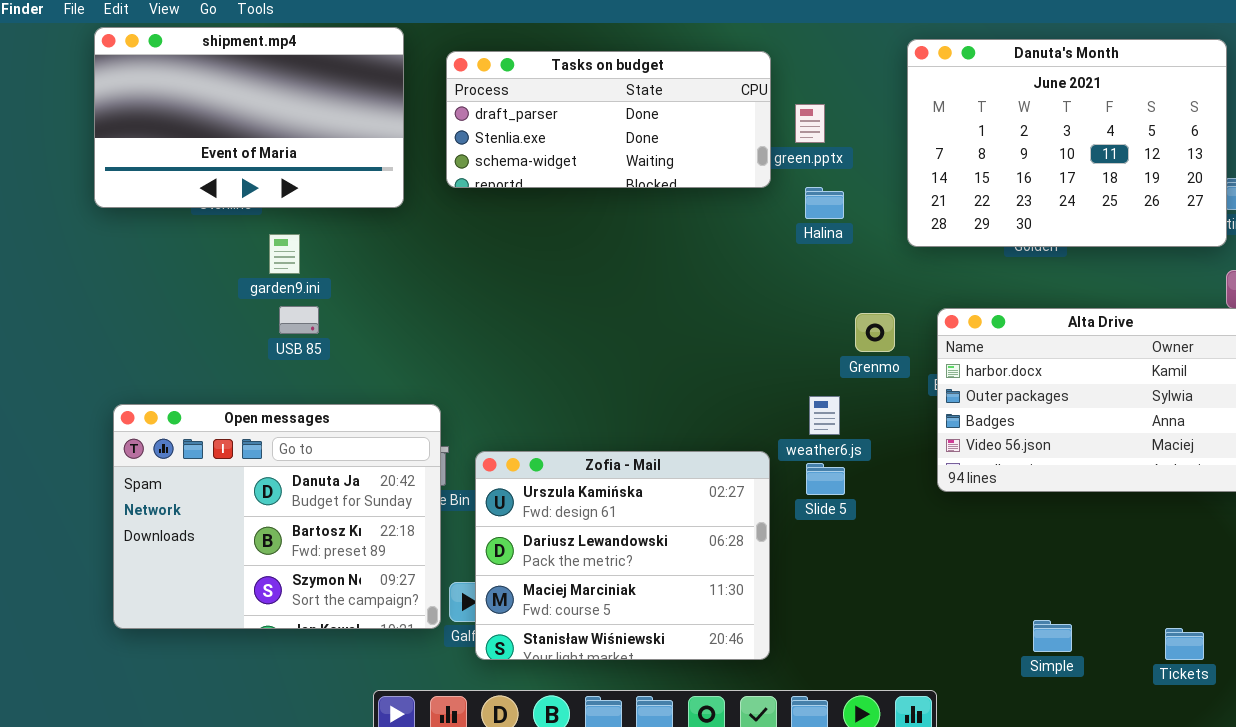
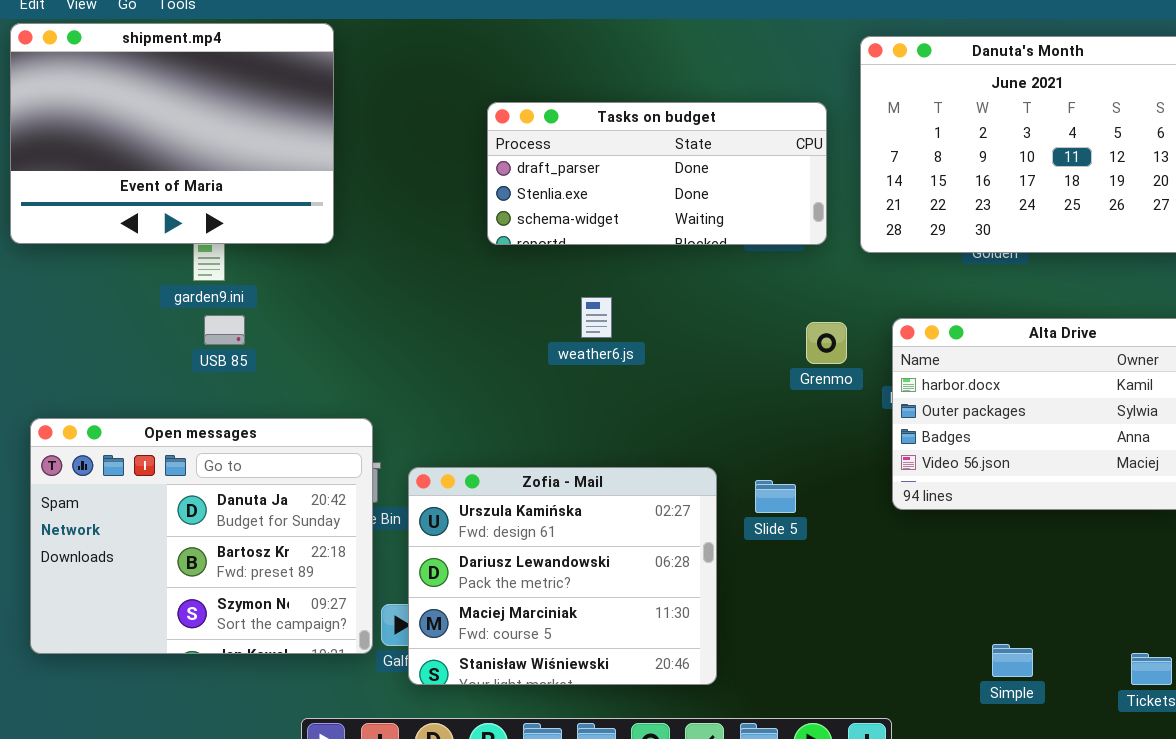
shipment.mp4: [94,27,404,208] -> [10,23,334,244], resized
Tasks on budget: [446,51,771,188] -> [487,102,827,245], moved
weather6.js: [809,396,840,435] -> [581,297,612,338], moved

